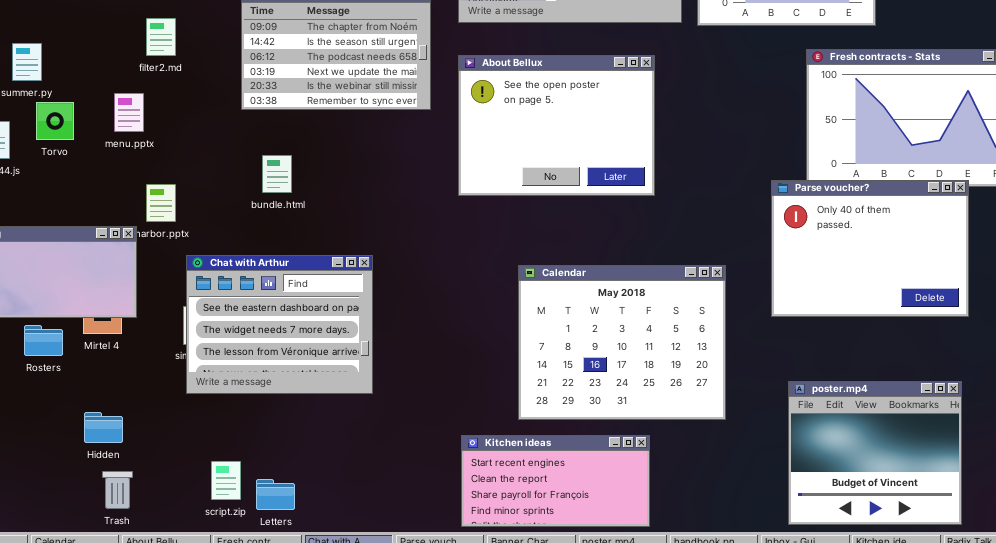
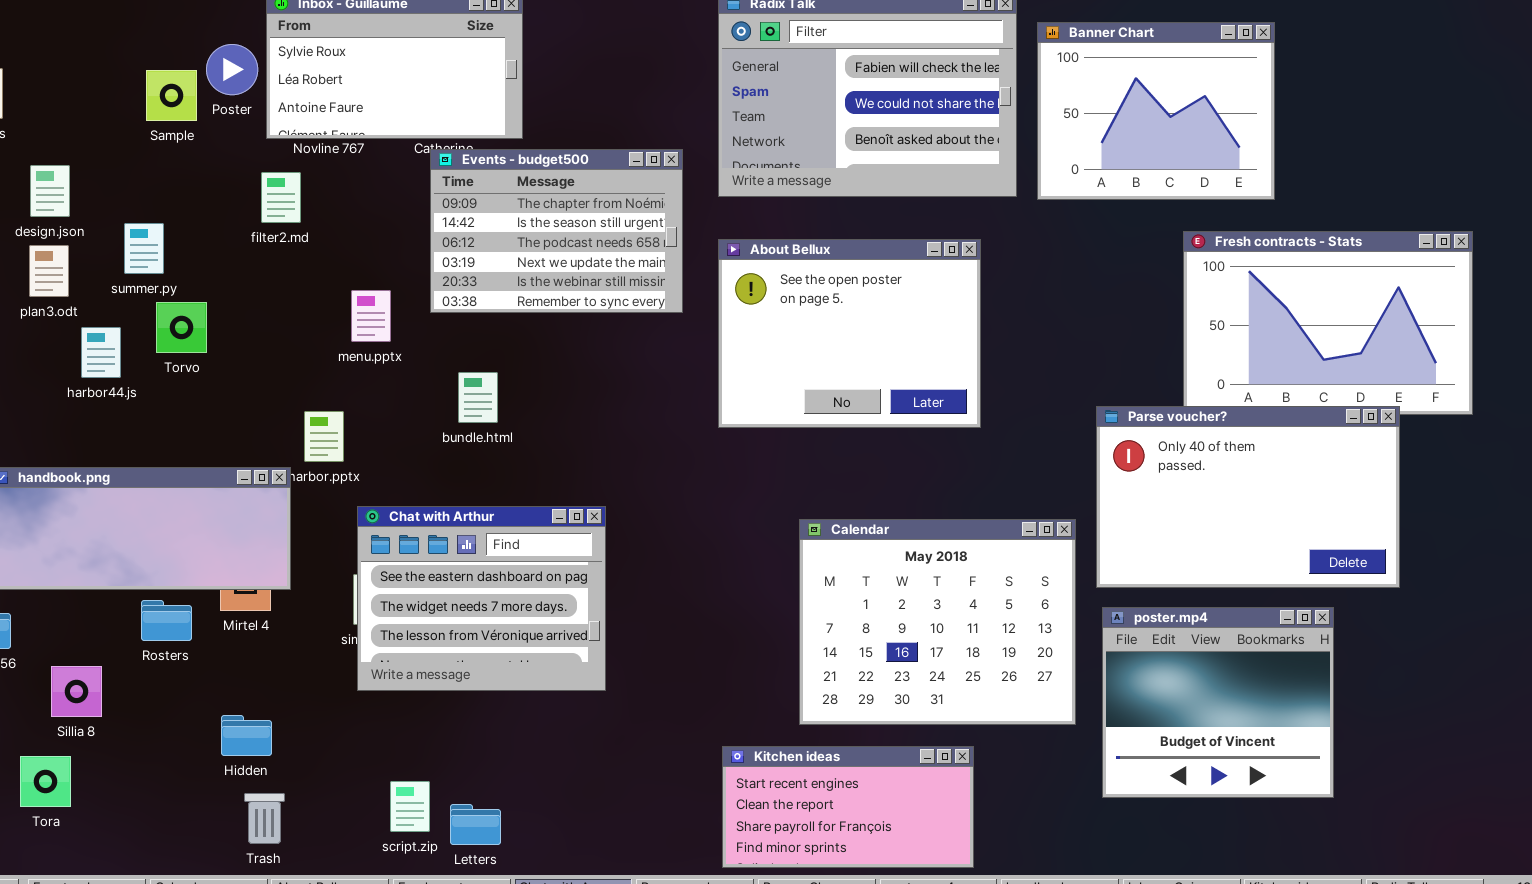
filter2.md: [146,18,176,56] -> [261,172,301,223], moved
menu.pptx: [114,93,144,132] -> [351,290,391,342], moved
Parse voucher?: [771,180,969,317] -> [1096,406,1400,588], resized
poster.mp4: [788,381,962,525] -> [1102,607,1334,798], moved

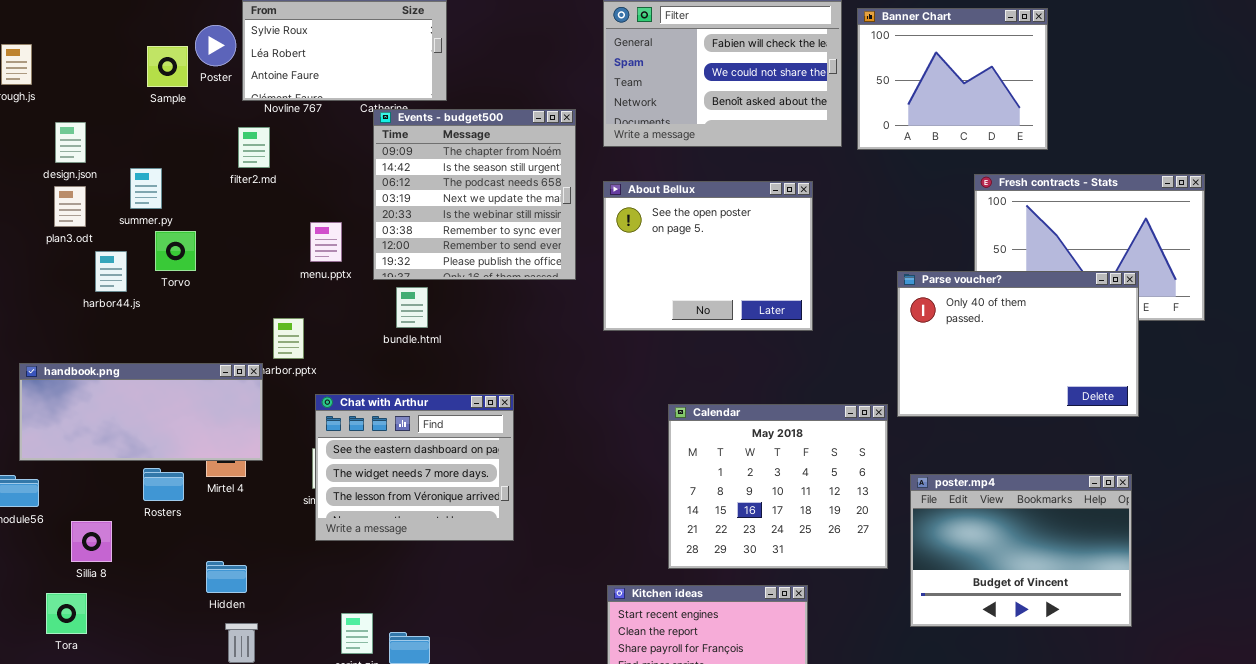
Events - budget500: [430,149,683,313] -> [373,109,576,280], resized
Parse voucher?: [1096,406,1400,588] -> [897,271,1139,417], moved
poster.mp4: [1102,607,1334,798] -> [910,474,1132,627], resized

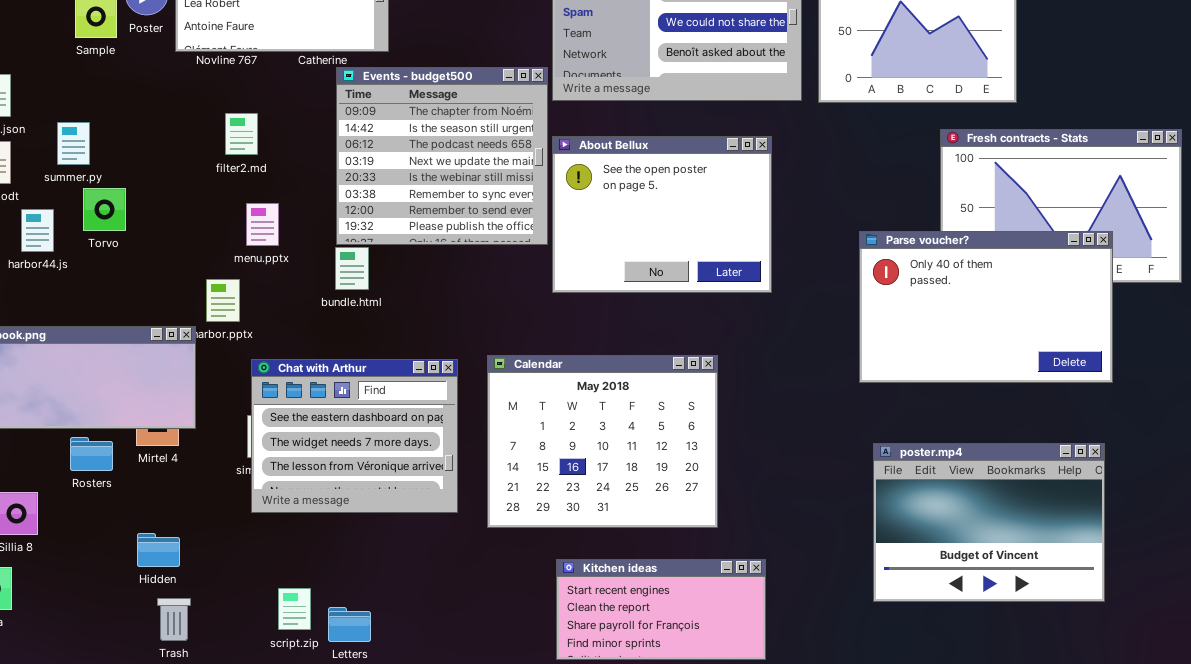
Events - budget500: [373,109,576,280] -> [336,67,548,245], moved
filter2.md: [238,127,270,168] -> [225,113,258,155], moved
menu.pptx: [310,222,342,262] -> [246,203,279,246], moved
Calendar: [668,404,888,569] -> [487,355,718,528], moved

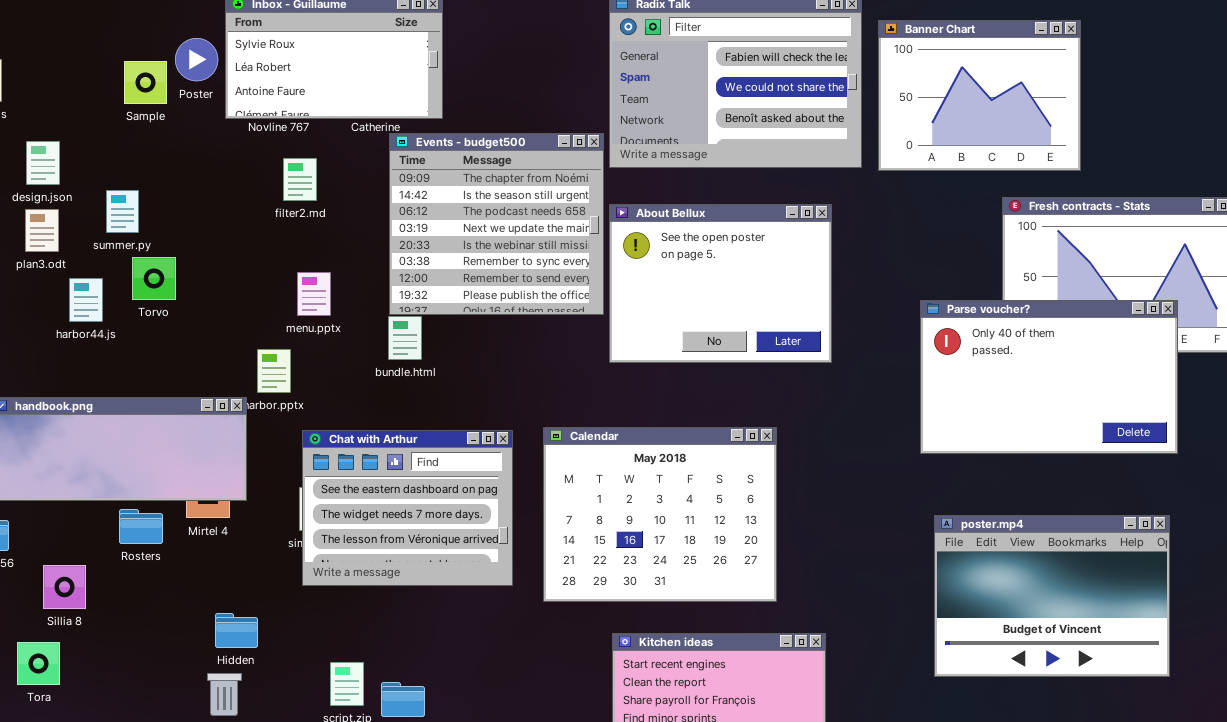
filter2.md: [225,113,258,155] -> [283,158,317,201], moved
Hidden: [137,533,180,567] -> [215,613,258,648], moved

